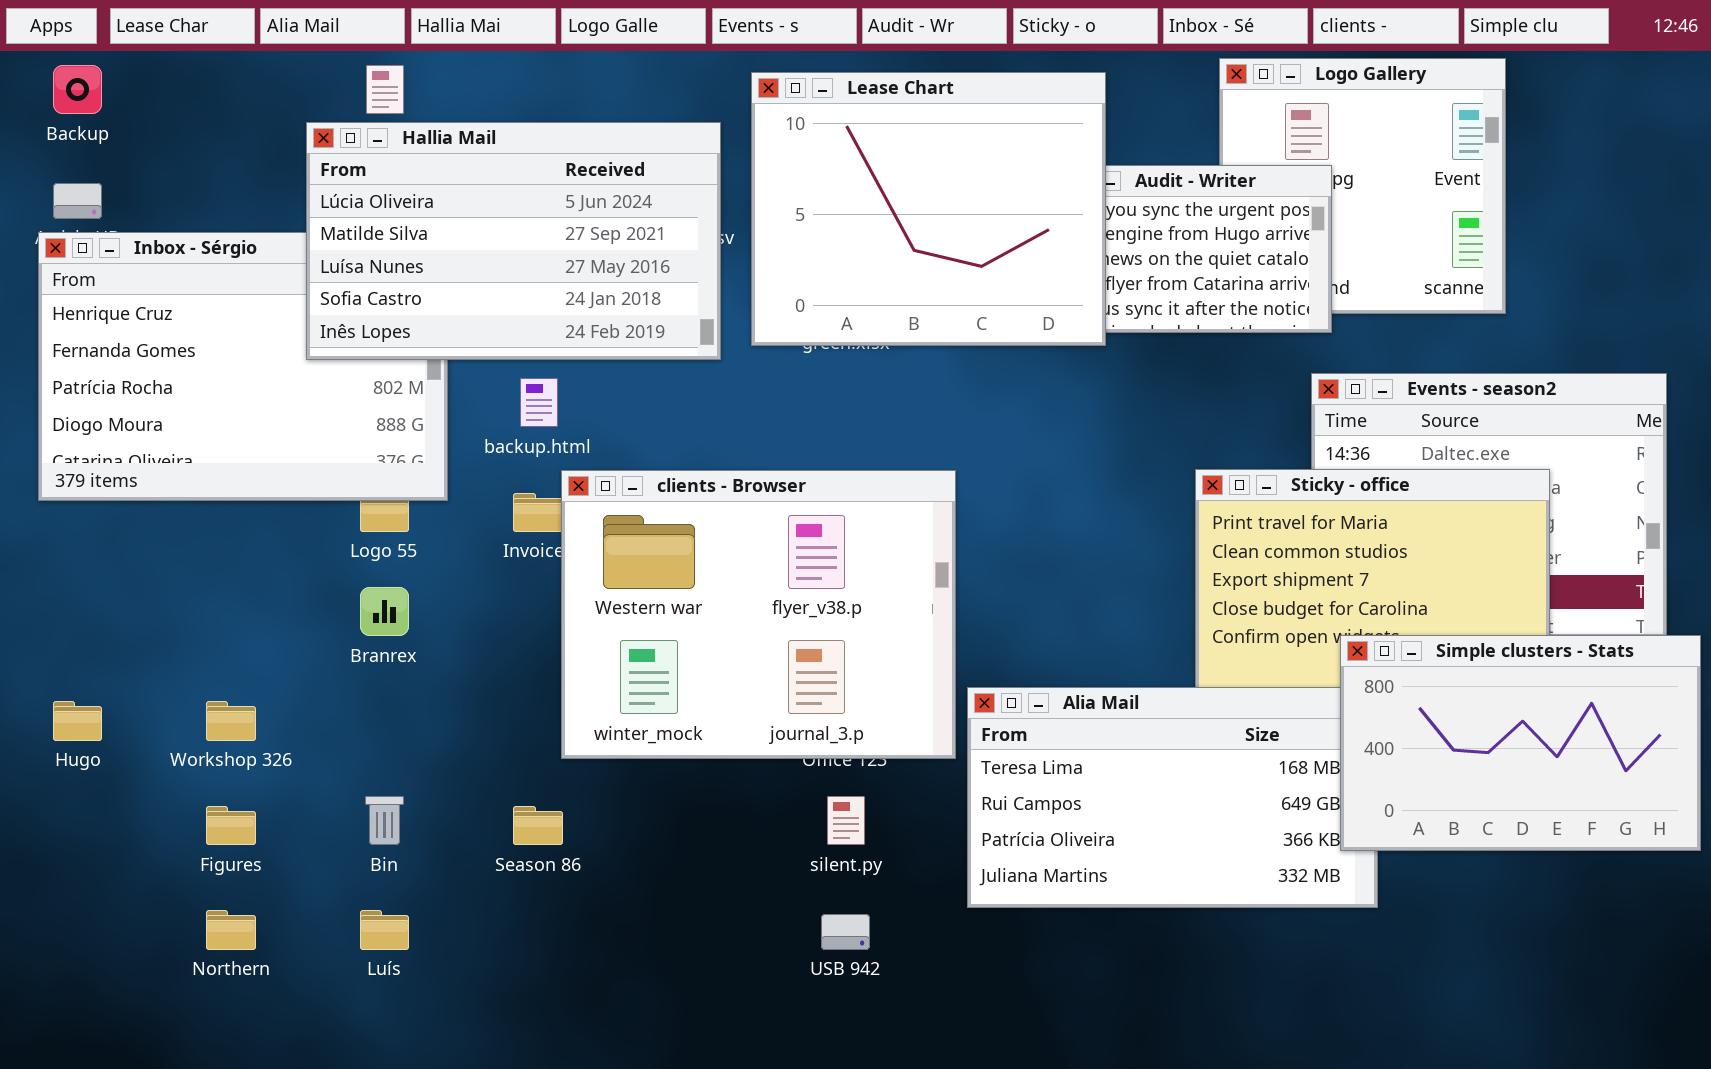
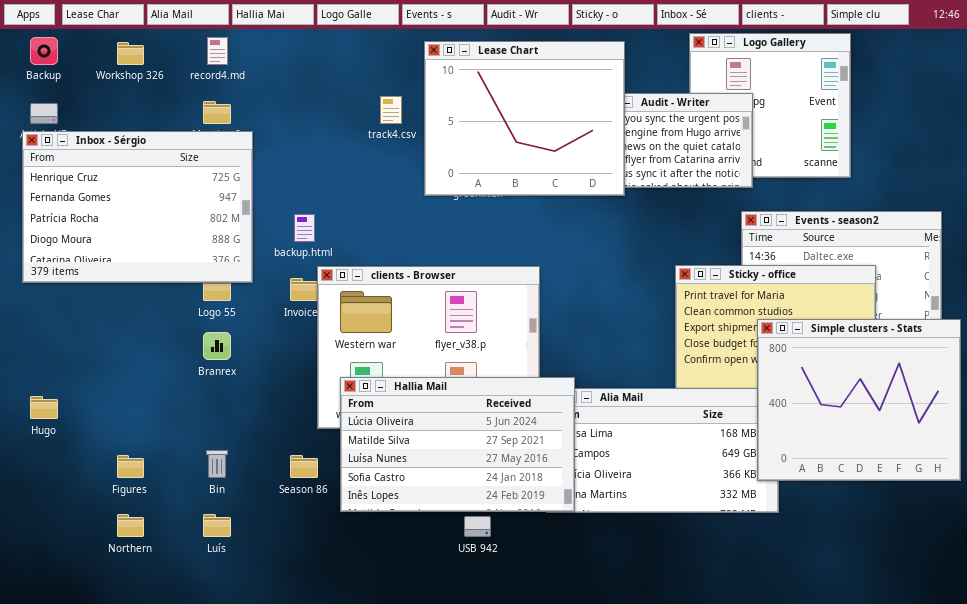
Hallia Mail: [306,122,721,360] -> [340,377,575,512], moved
Simple clusters - Stats: [1340,635,1701,851] -> [757,319,961,481], resized
Workshop 326: [206,701,256,741] -> [117,42,144,65], moved

